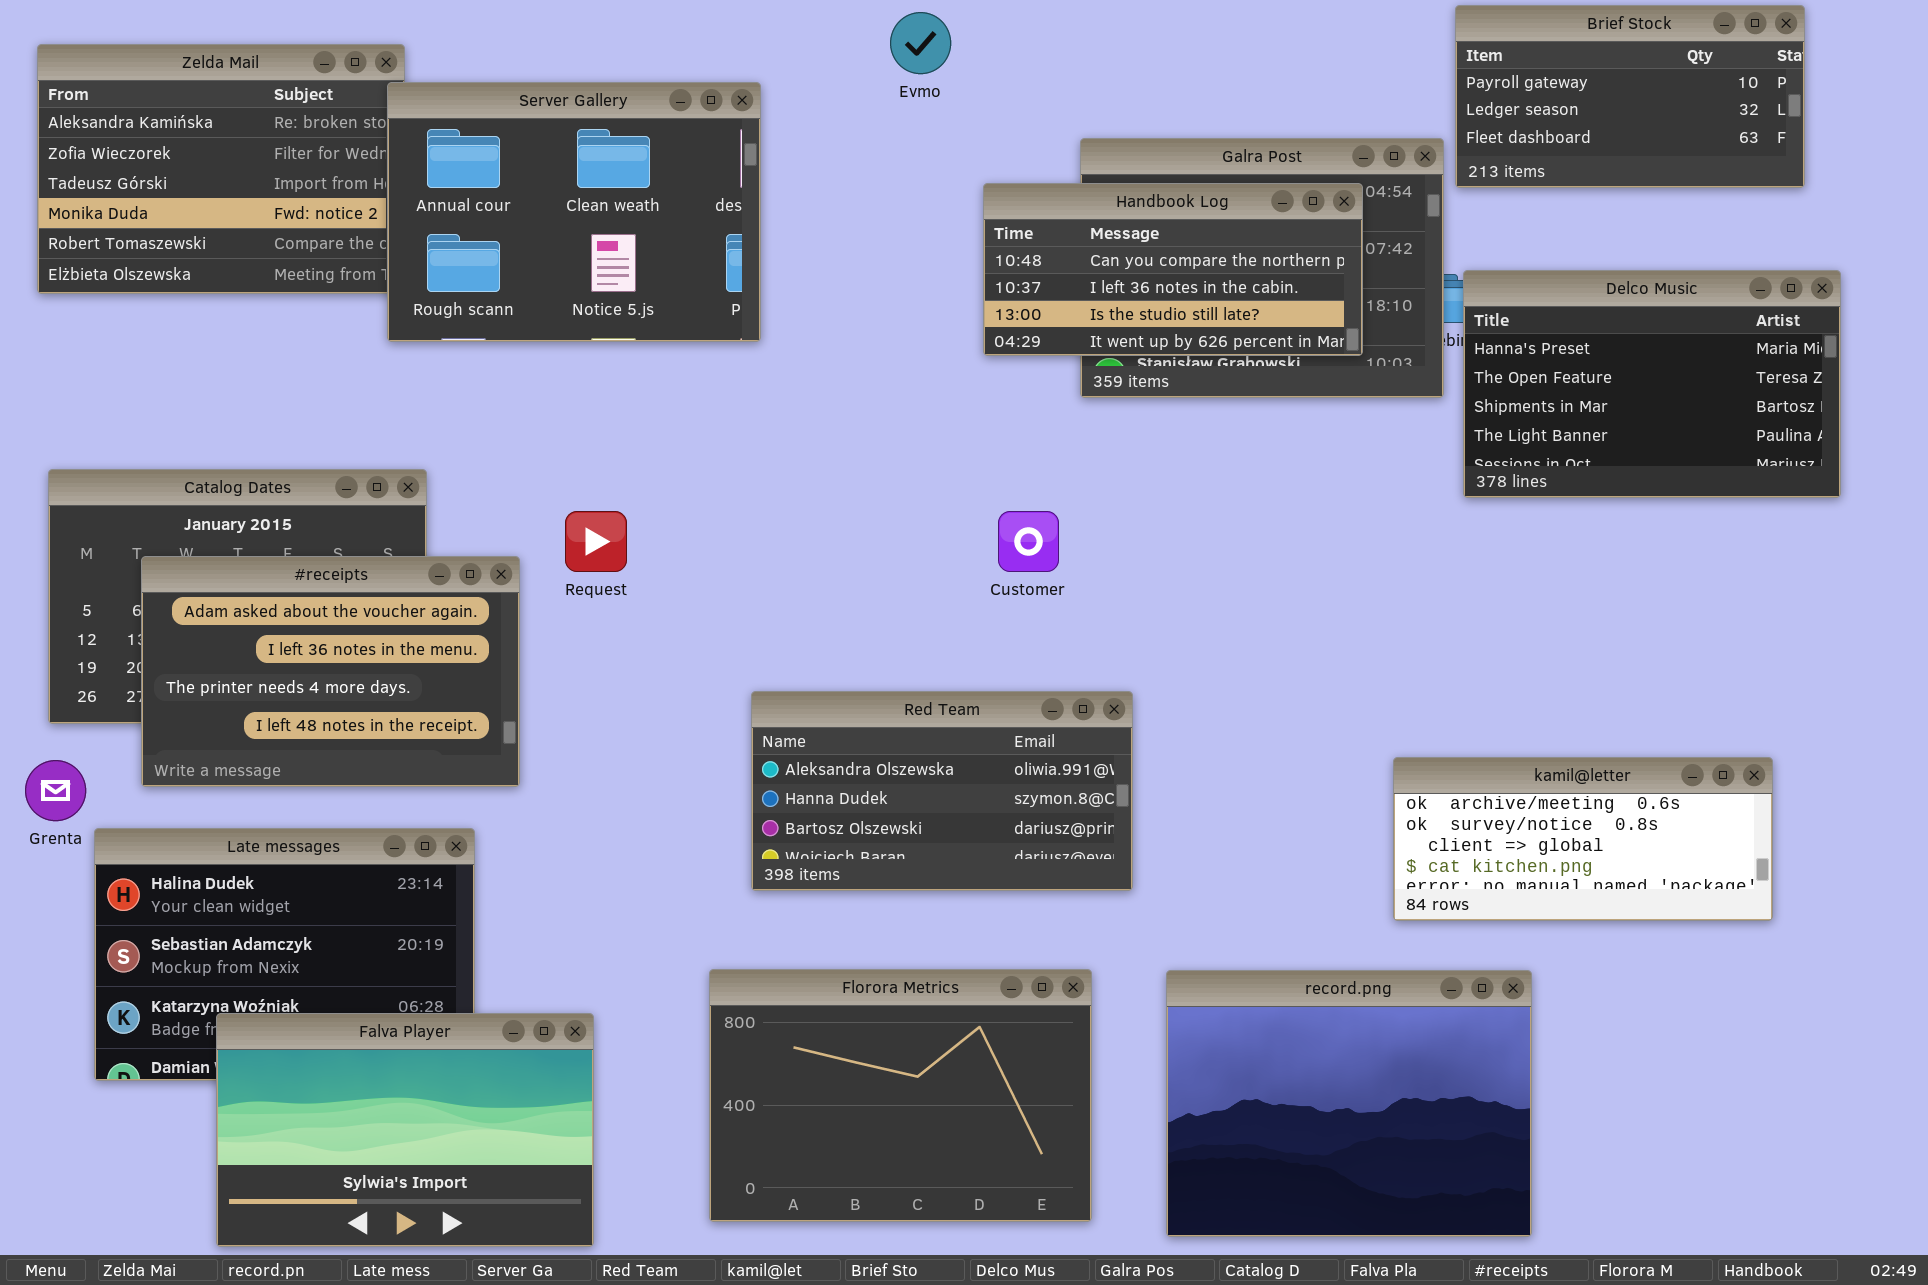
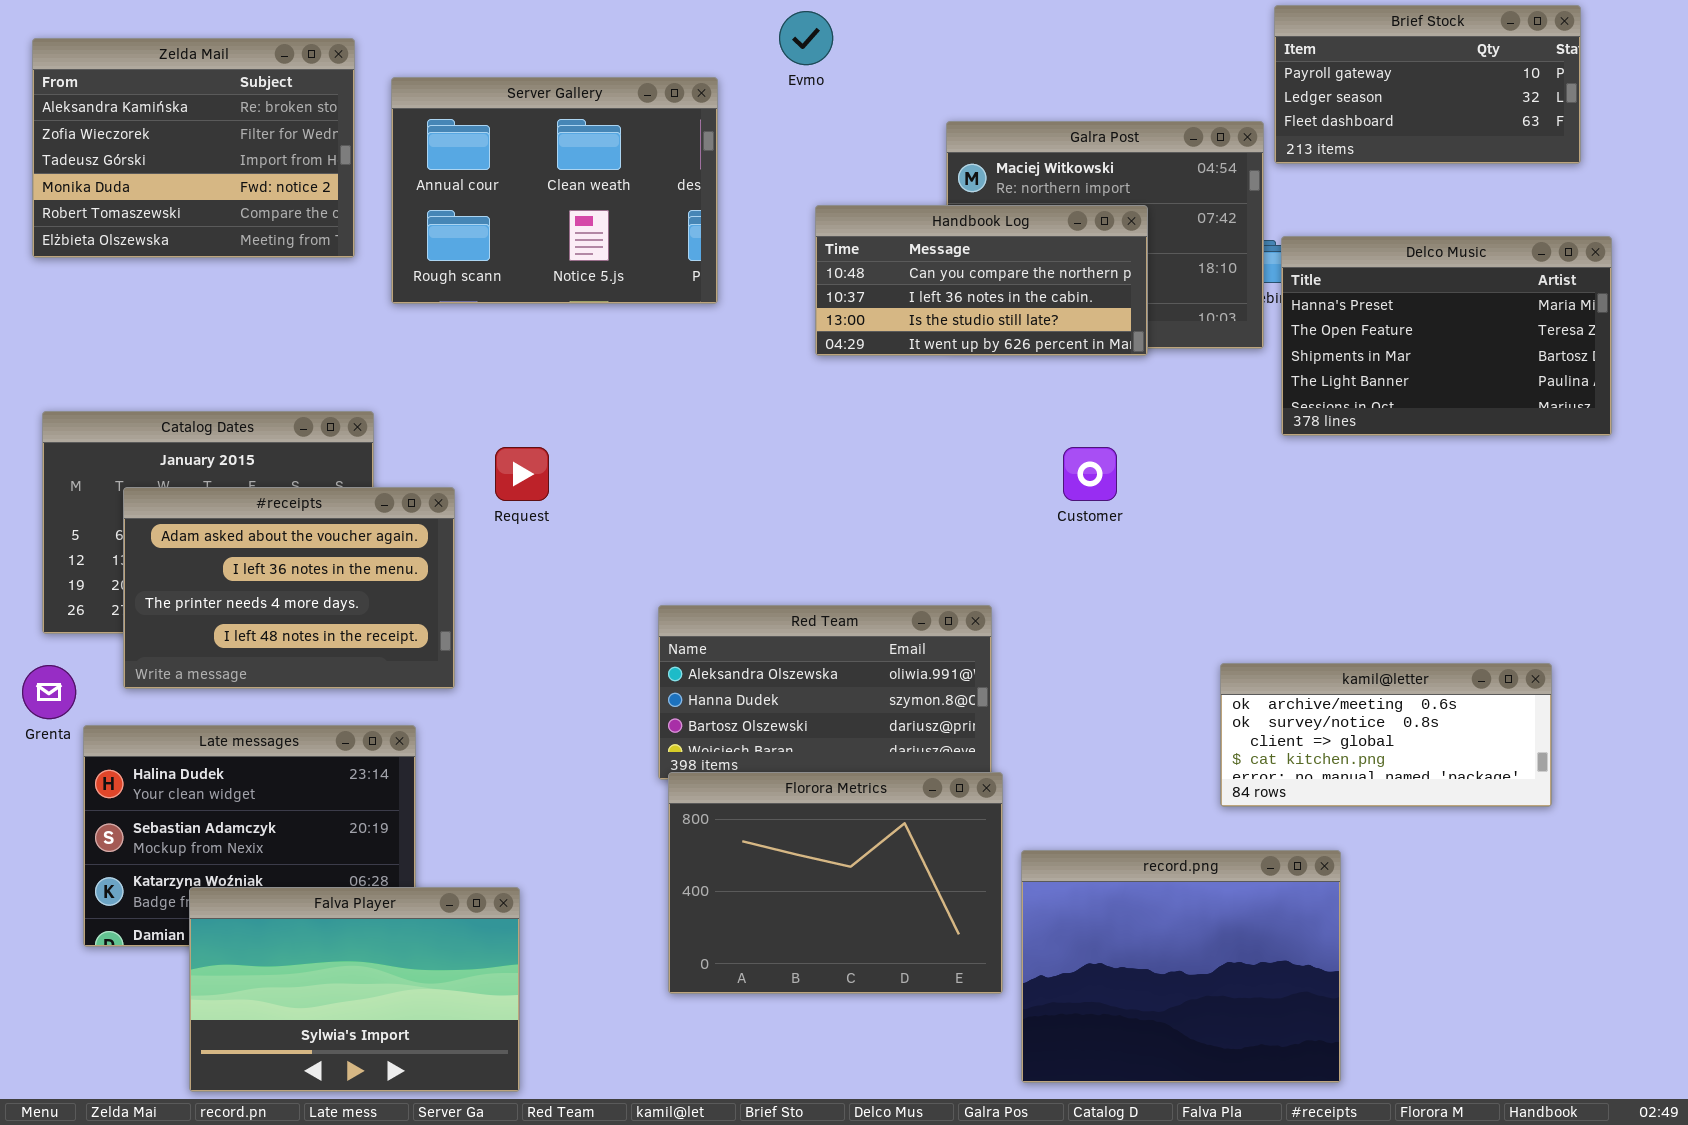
Server Gallery: [387,82,761,342] -> [391,77,718,304], moved
Handbook Log: [983,183,1363,356] -> [815,205,1148,356], moved
Customer: [998,511,1059,572] -> [1063,447,1117,501], moved
Florora Metrics: [709,969,1092,1222] -> [668,772,1003,994], moved

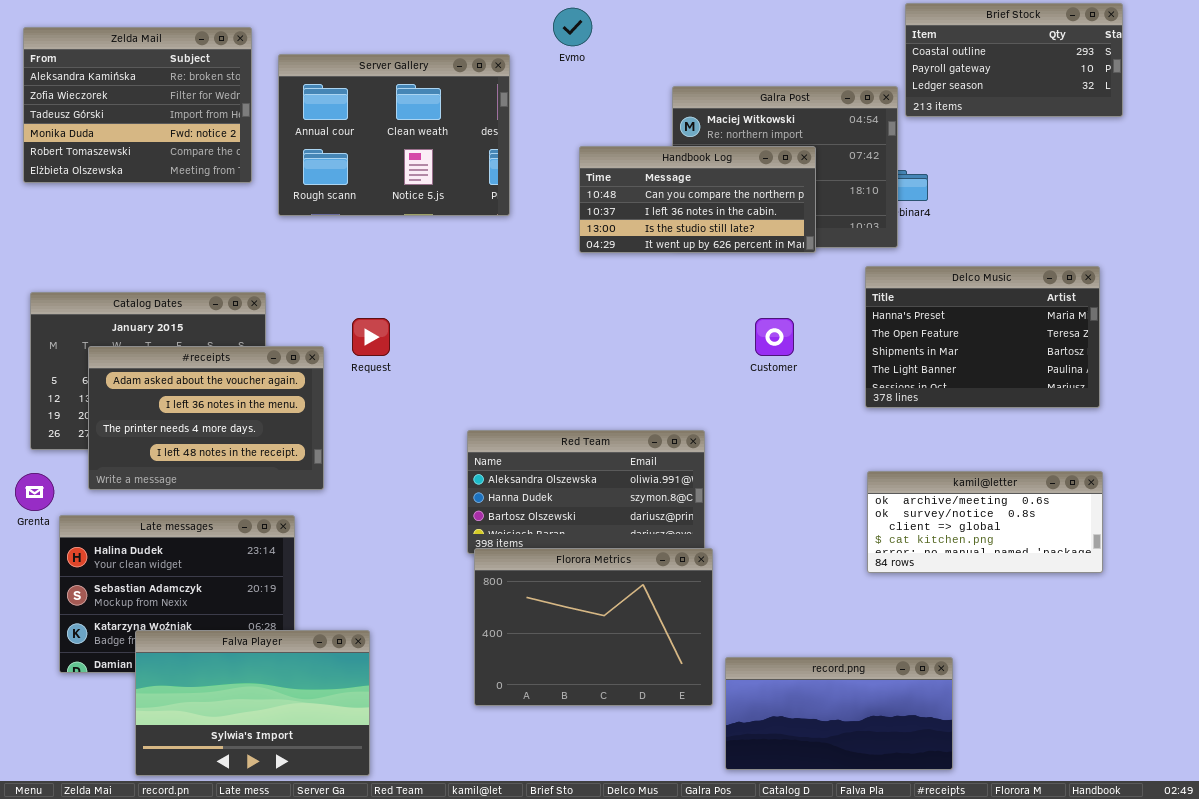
Brief Stock: [1274,5,1581,164] -> [905,3,1123,117], scrolled up 1 row
Delco Music: [1281,236,1612,436] -> [865,266,1100,408], moved
record.png: [1021,850,1341,1083] -> [725,657,953,770], resized

